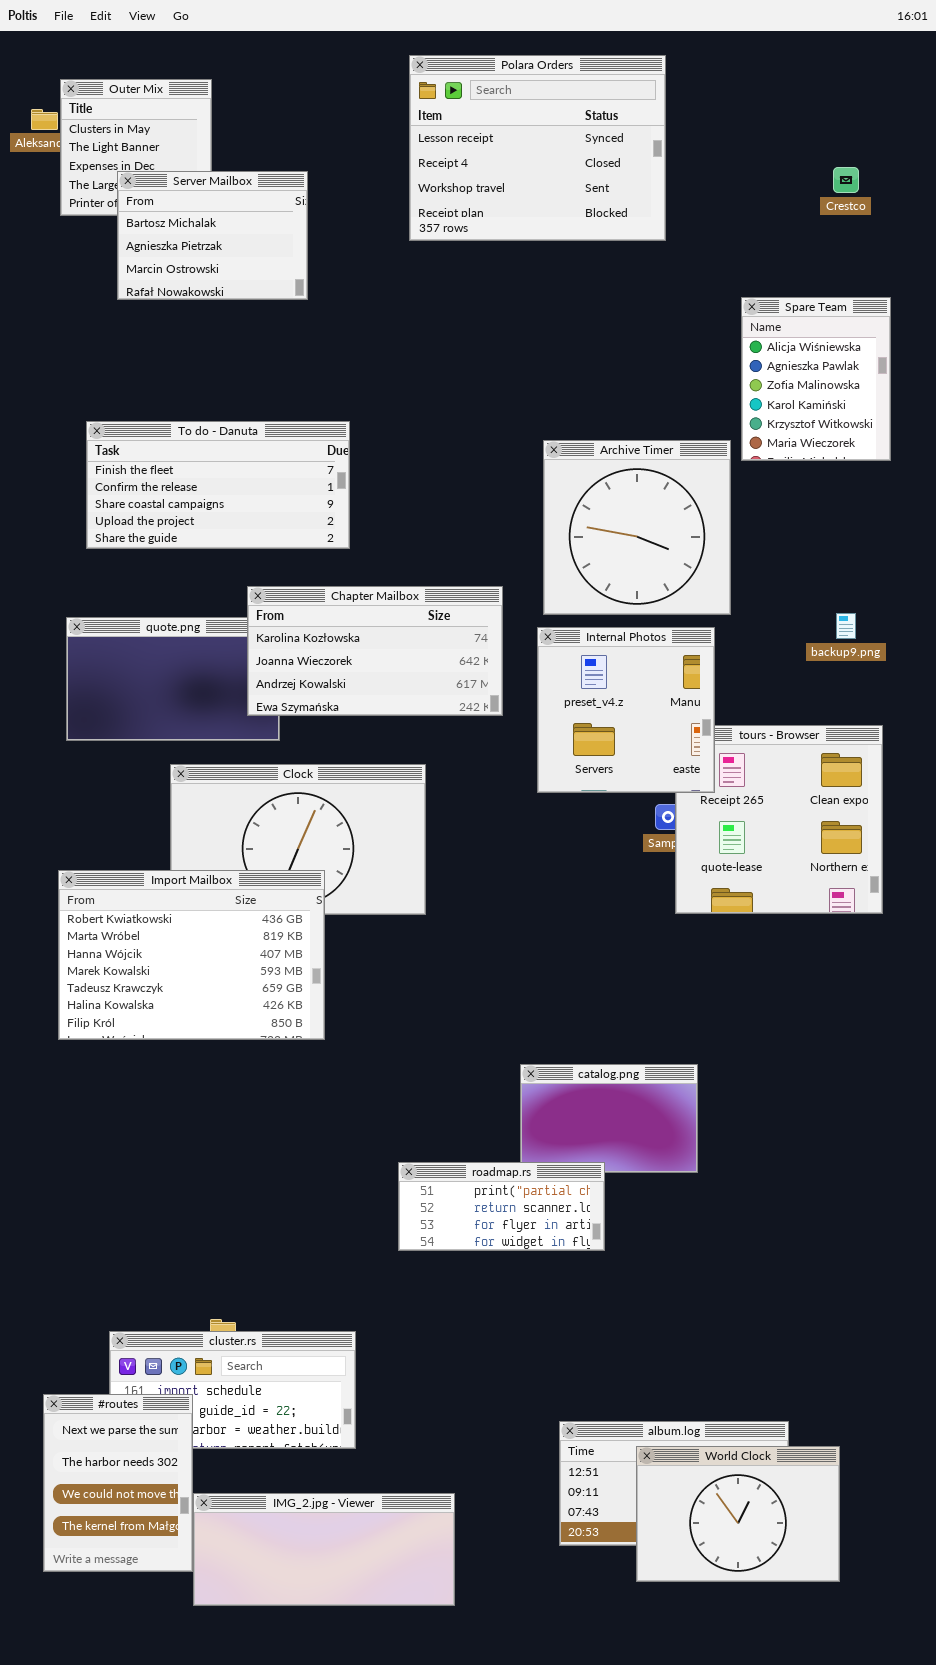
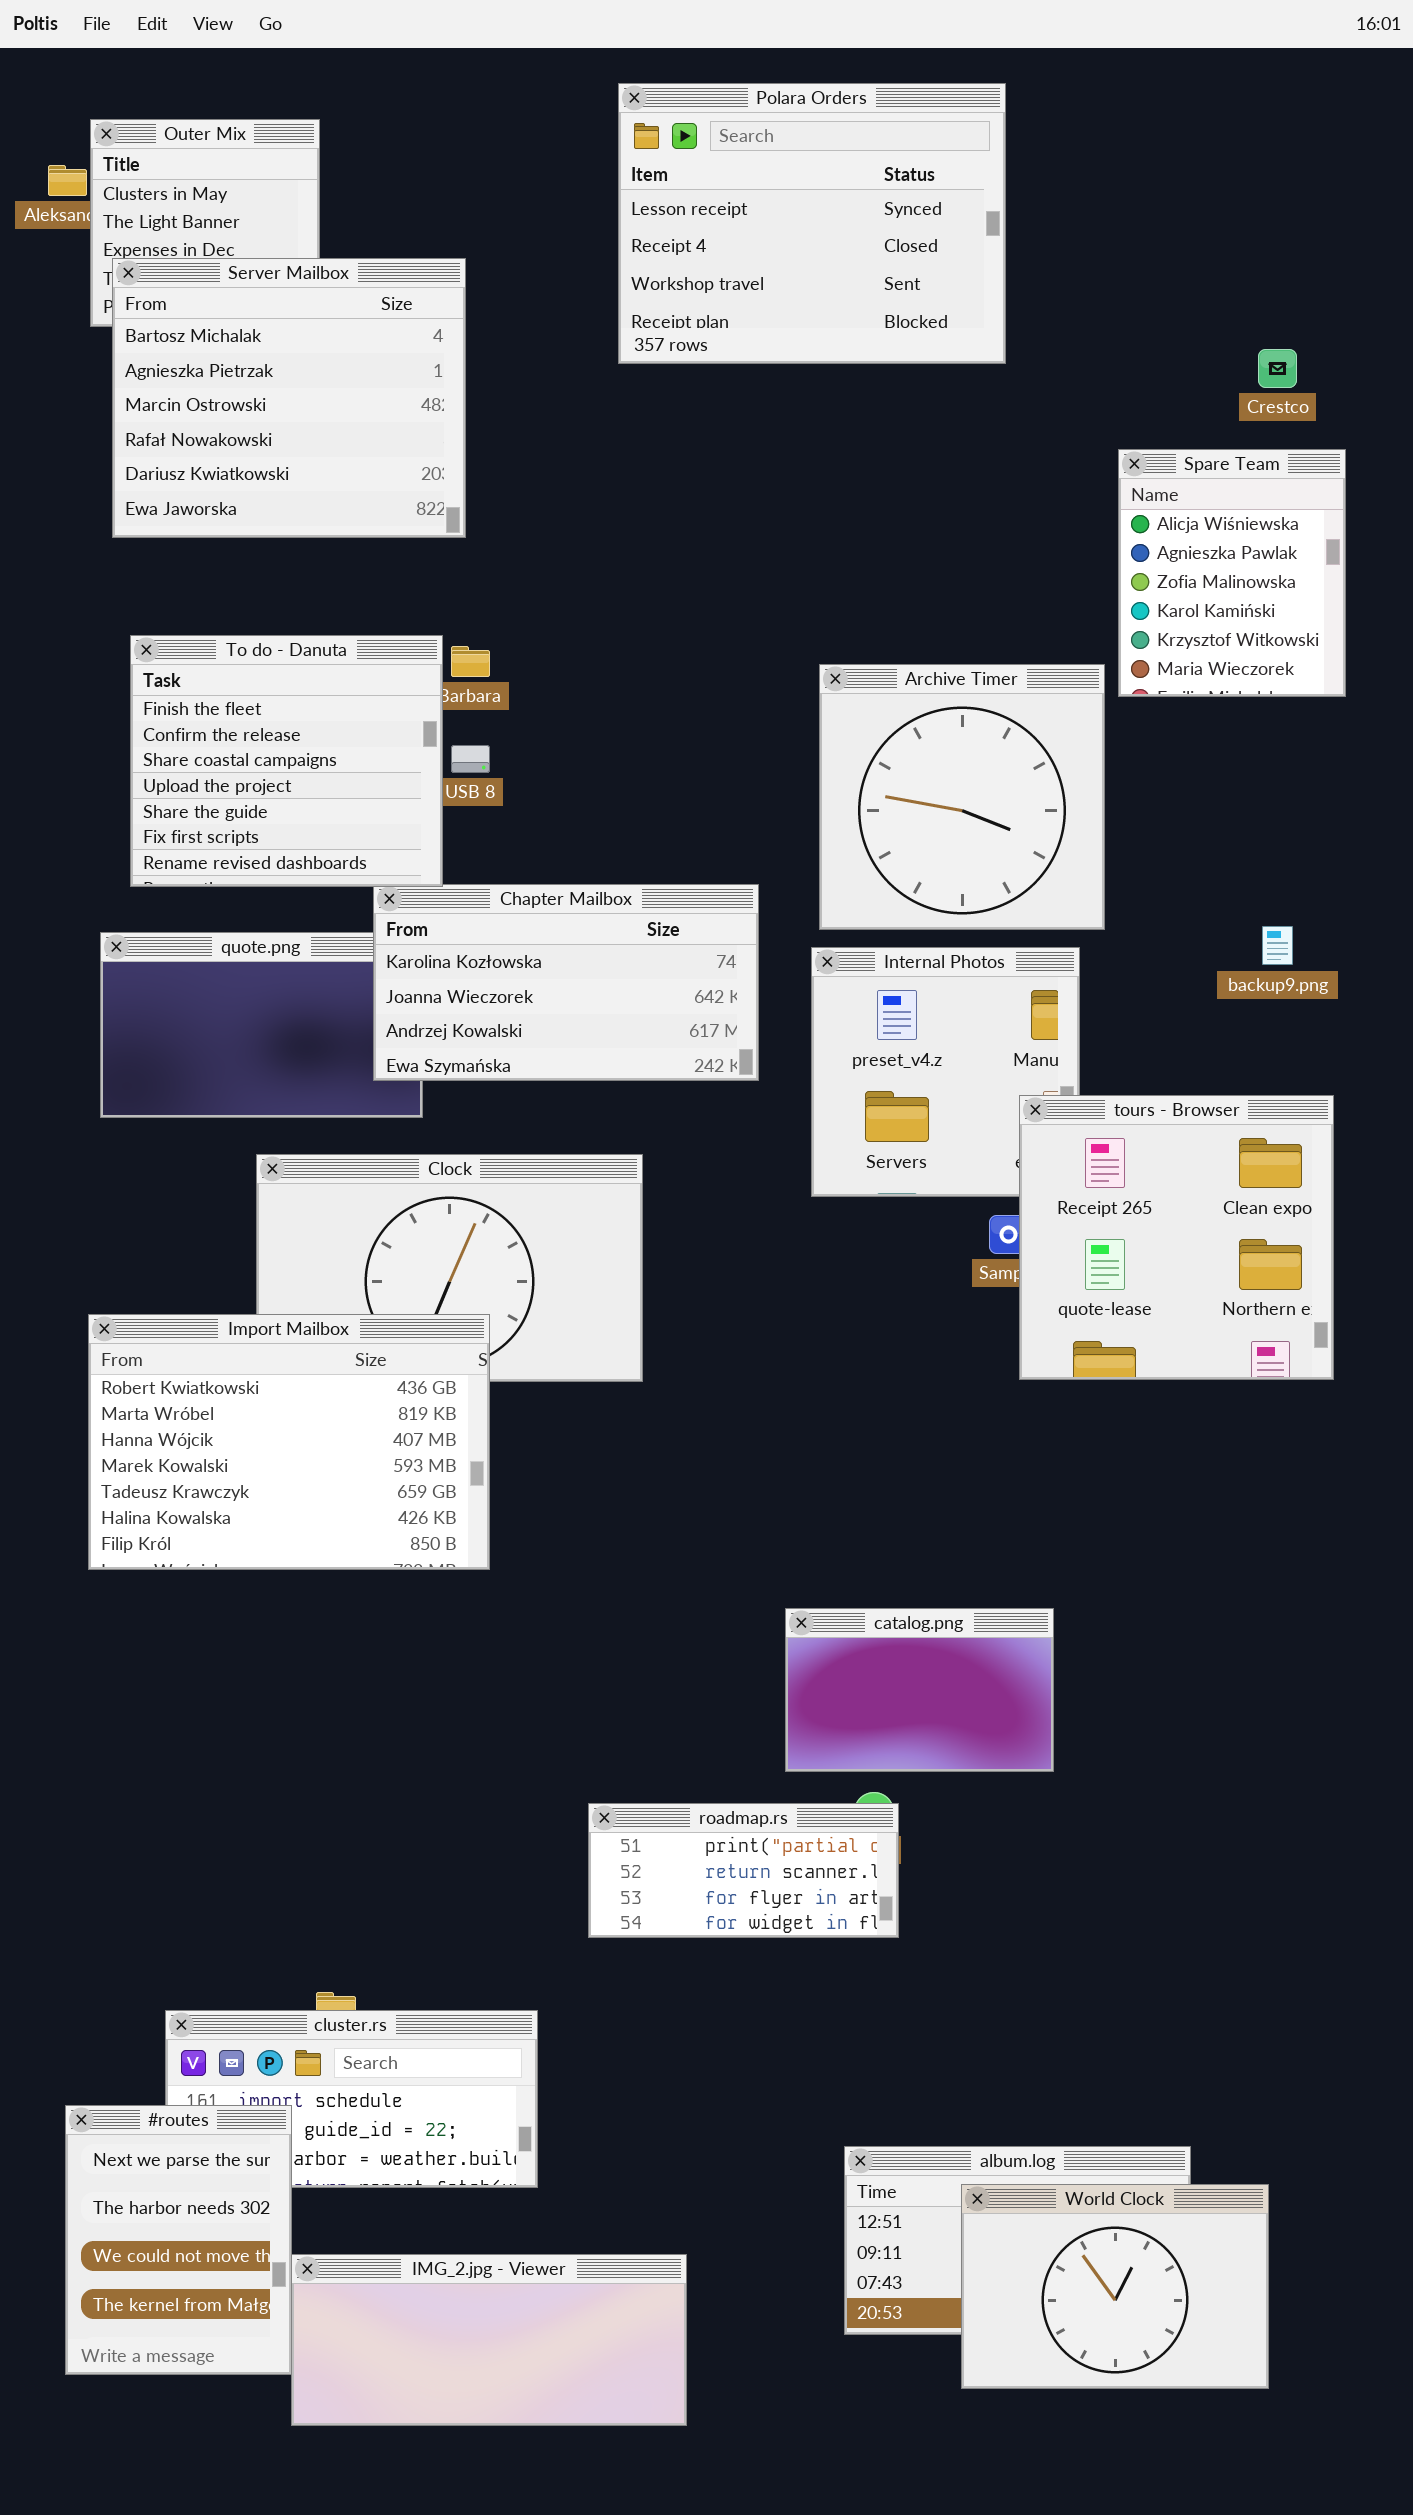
Crestco: [833,167,859,193] -> [1258,349,1297,388], moved
Server Mailbox: [117,171,308,300] -> [112,258,466,538], resized
To do - Danuta: [86,421,350,549] -> [130,635,443,887], resized
tours - Browser: [675,725,883,914] -> [1019,1095,1334,1380], raised
roadmap.rs: [398,1162,605,1251] -> [588,1803,899,1938], moved

